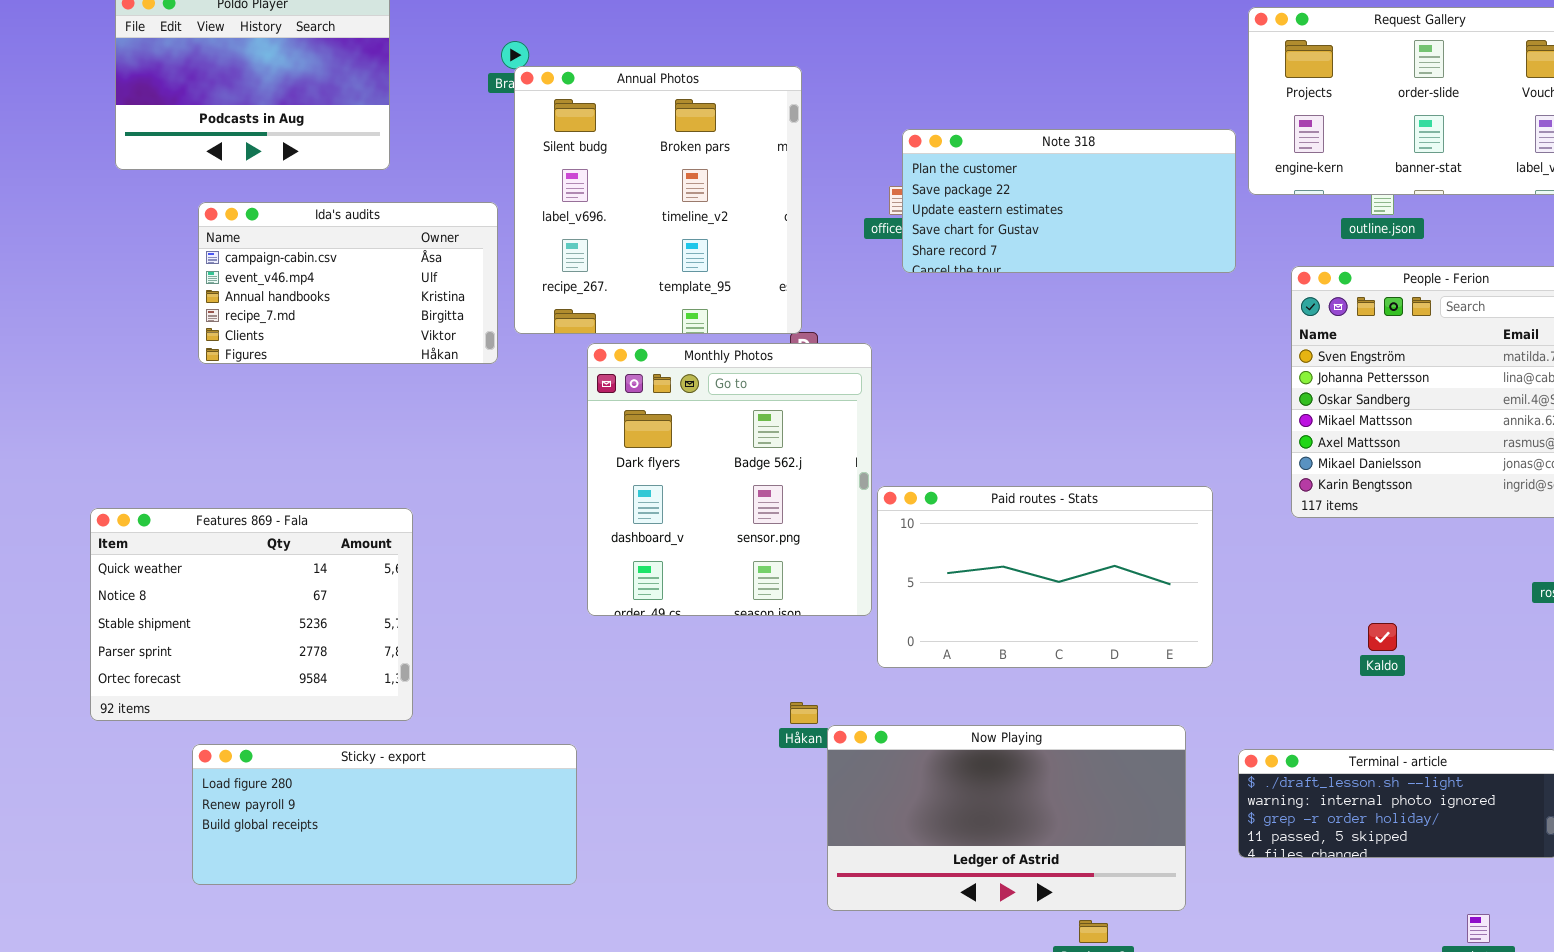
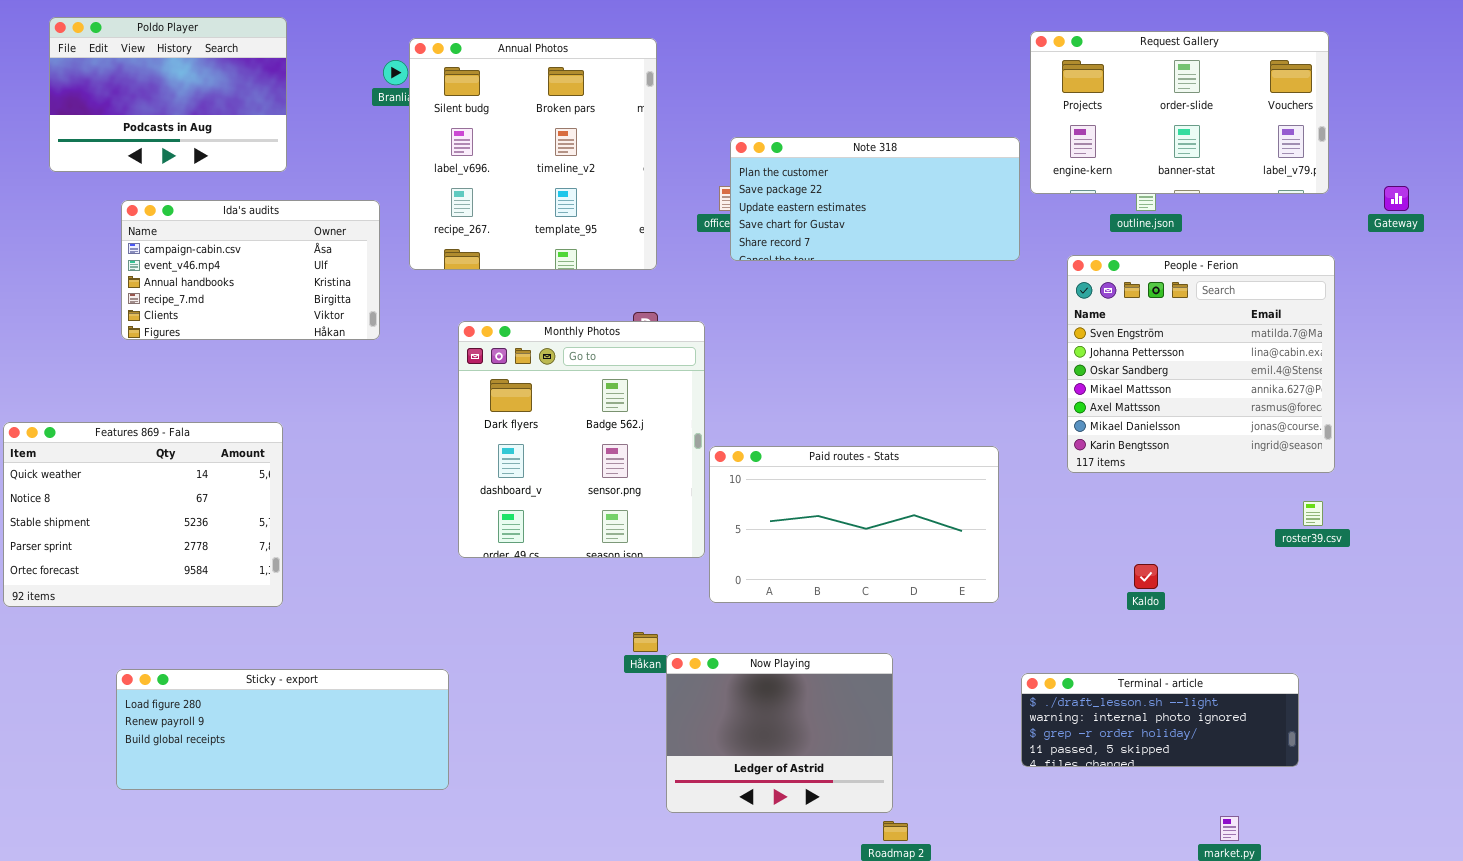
Annual Photos: [514,66,802,334] -> [409,38,657,270], moved
Features 869 - Fala: [90,508,413,721] -> [3,422,283,607], moved
Now Playing: [827,725,1186,911] -> [666,653,893,813], resized

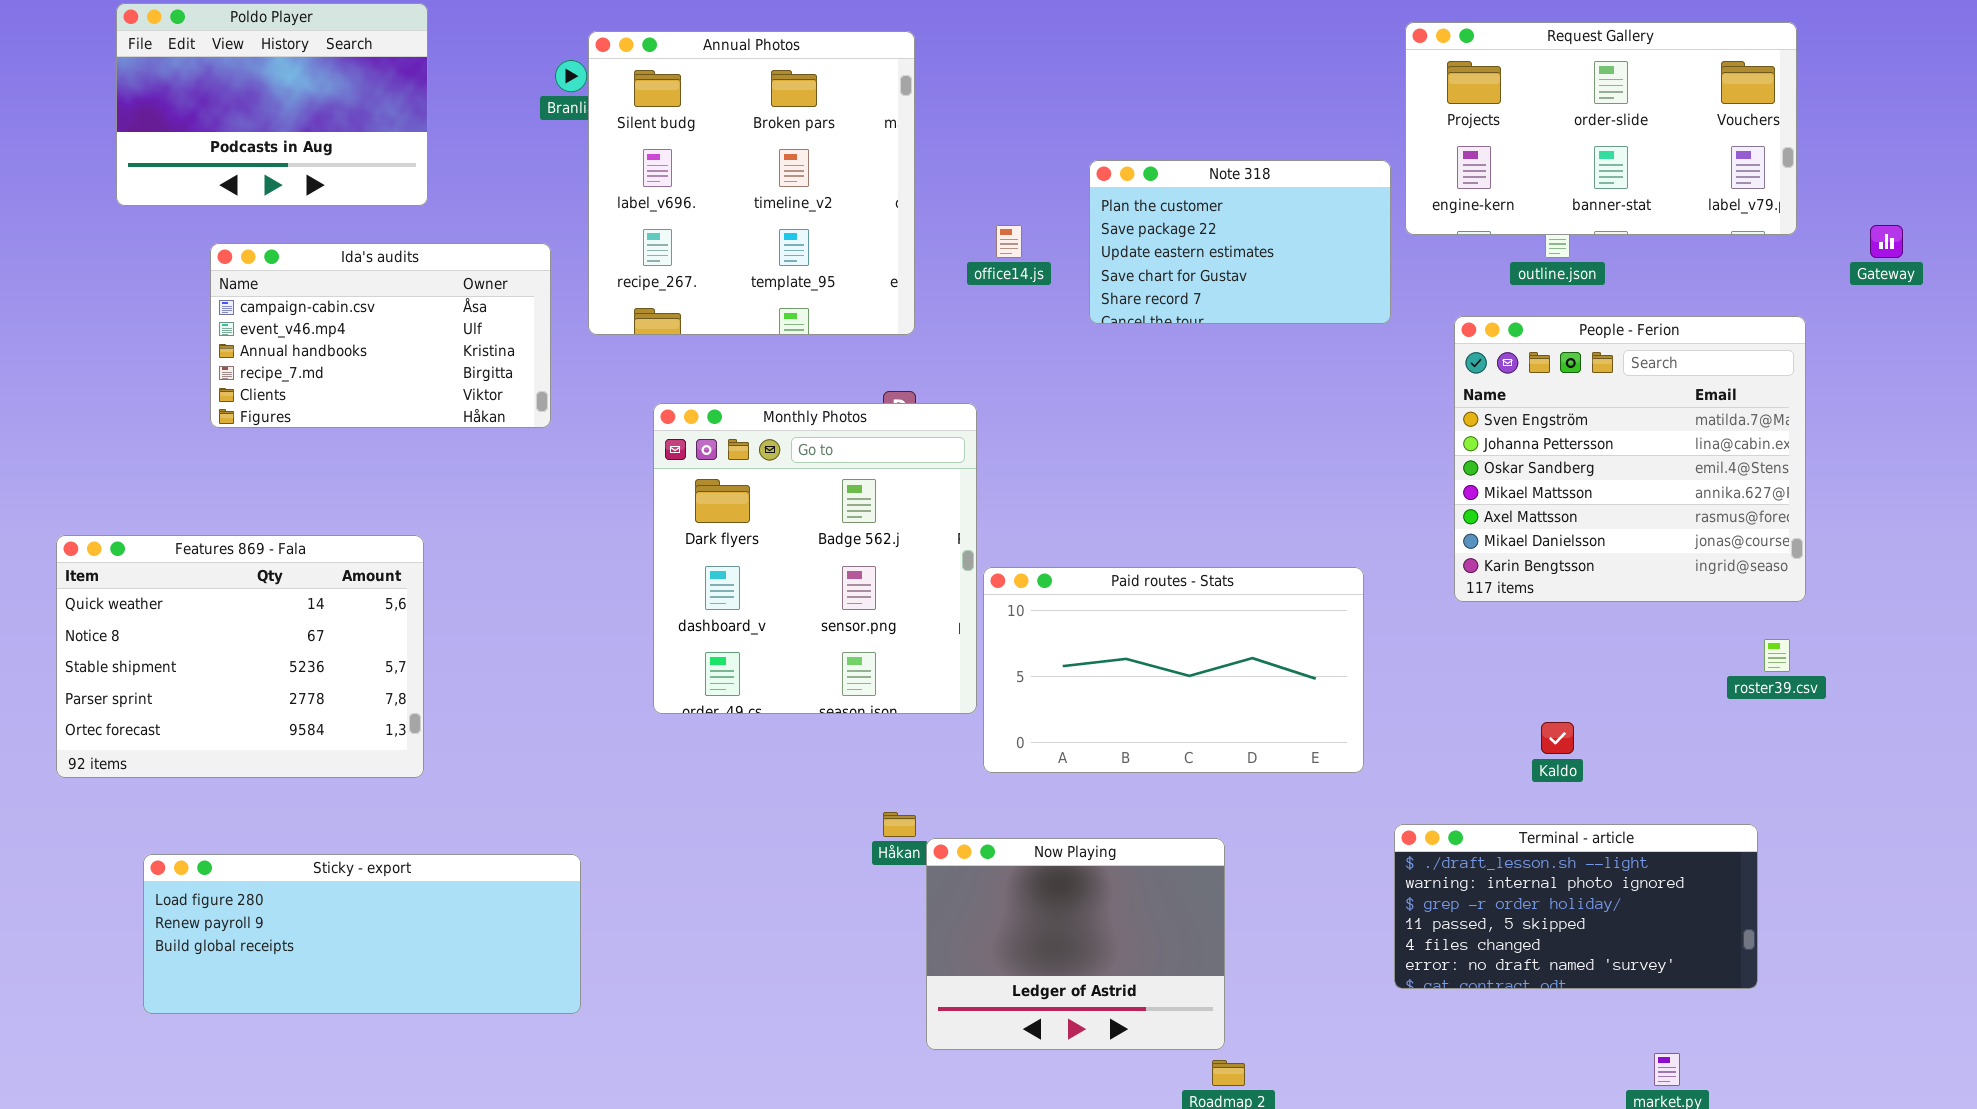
Note 318: [730,137,1020,261] -> [1089,160,1391,324], resized
Sticky - export: [116,669,449,790] -> [143,854,581,1014], moved
Terminal - article: [1021,673,1299,767] -> [1394,824,1758,989], resized

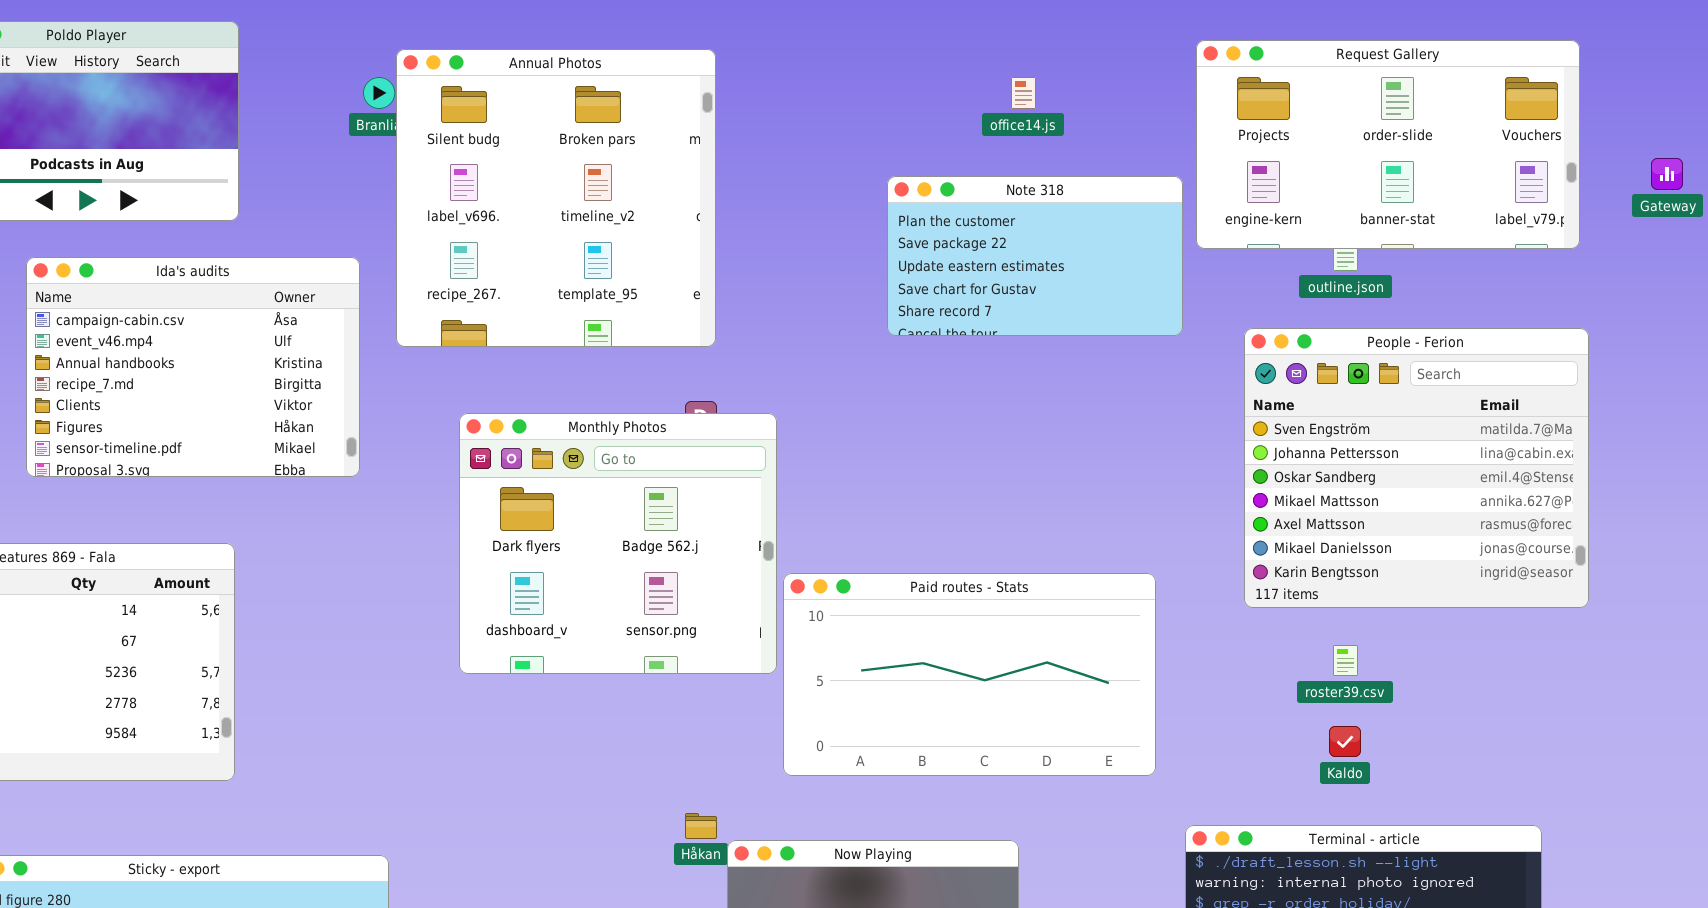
office14.js: [996,225,1022,258] -> [1011,77,1036,109], moved
Gateway: [1870,225,1903,258] -> [1651,158,1683,190], moved
Ida's audits: [210,243,551,428] -> [26,257,360,477], resized
Monthly Photos: [653,403,977,714] -> [459,413,777,674], resized
roster39.csv: [1764,639,1790,672] -> [1333,645,1358,676], moved

